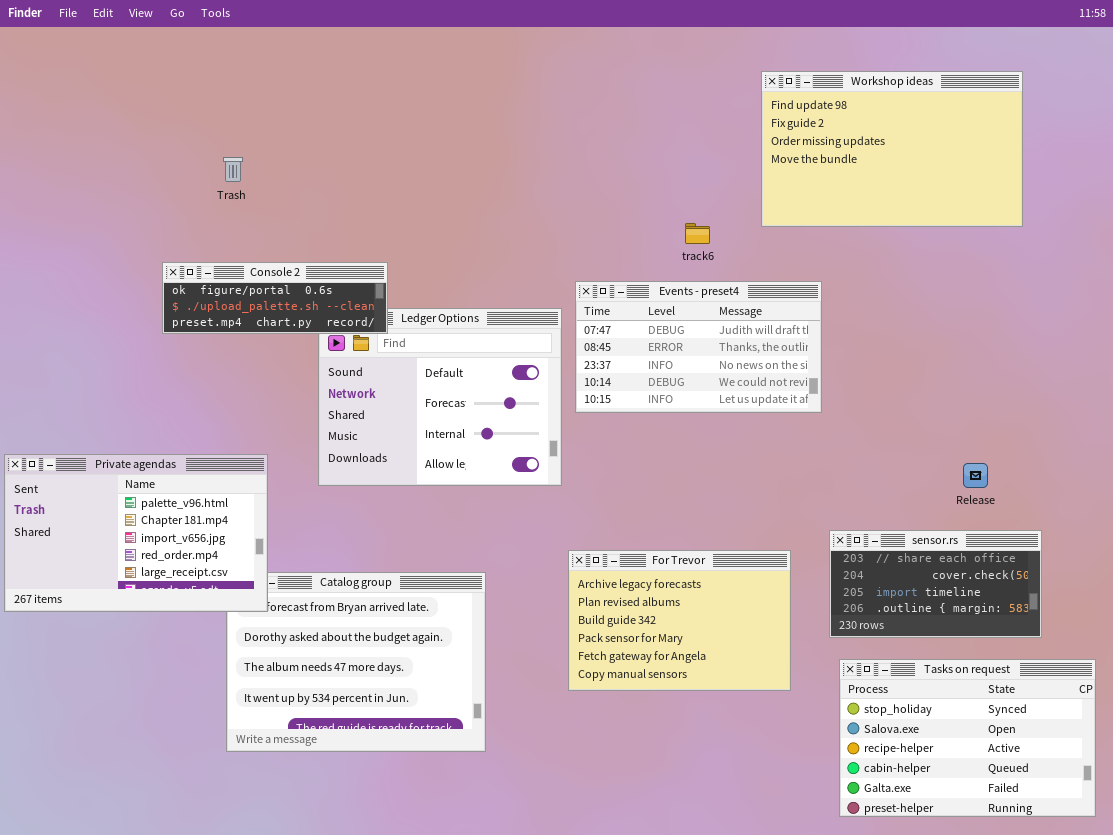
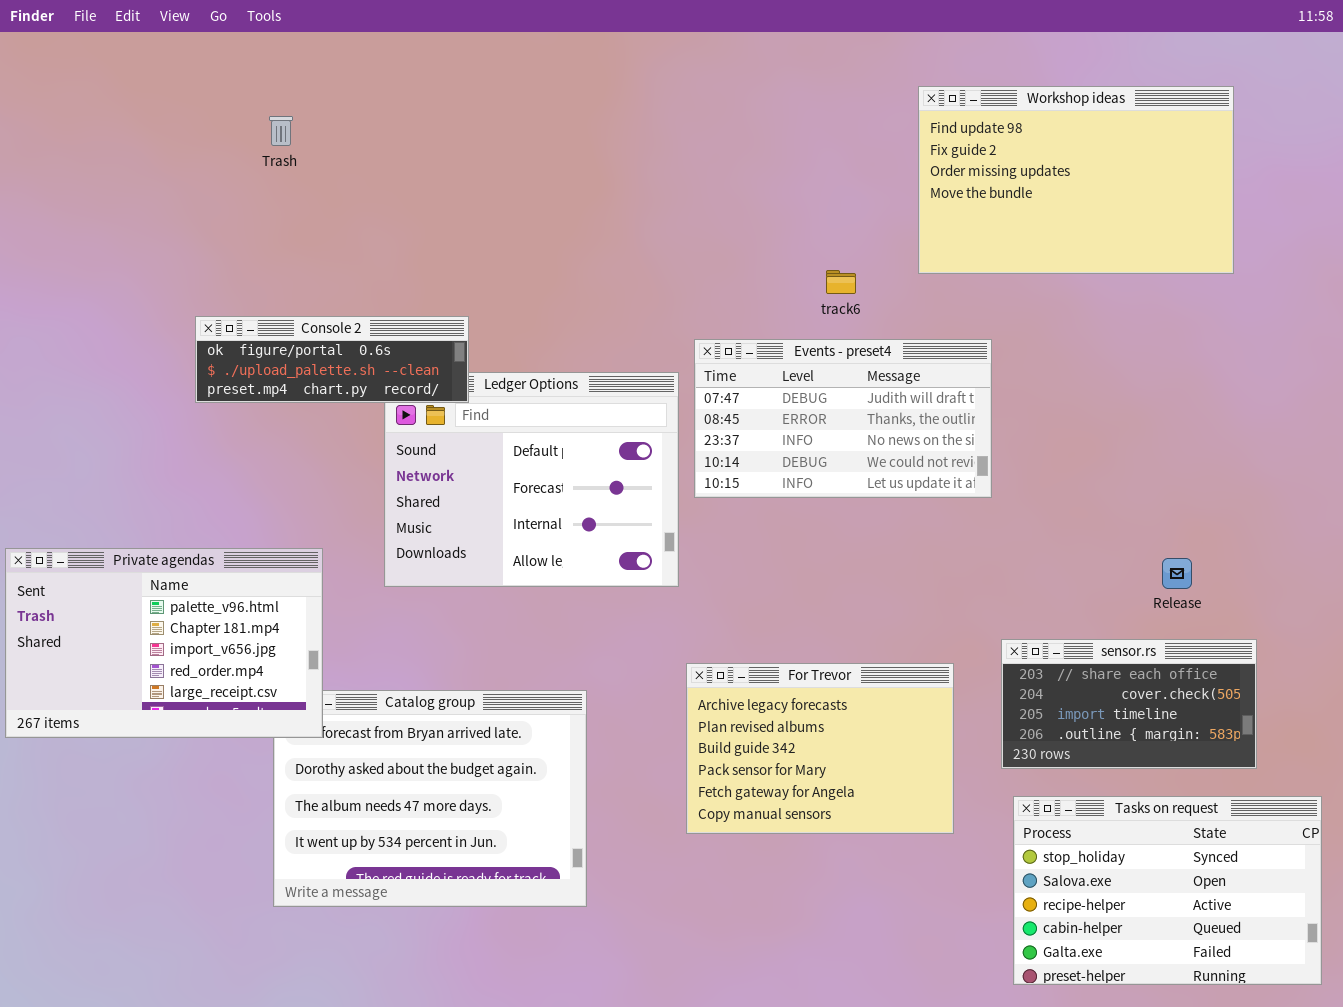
Trash: [223,157,243,182] -> [269,116,293,146], moved

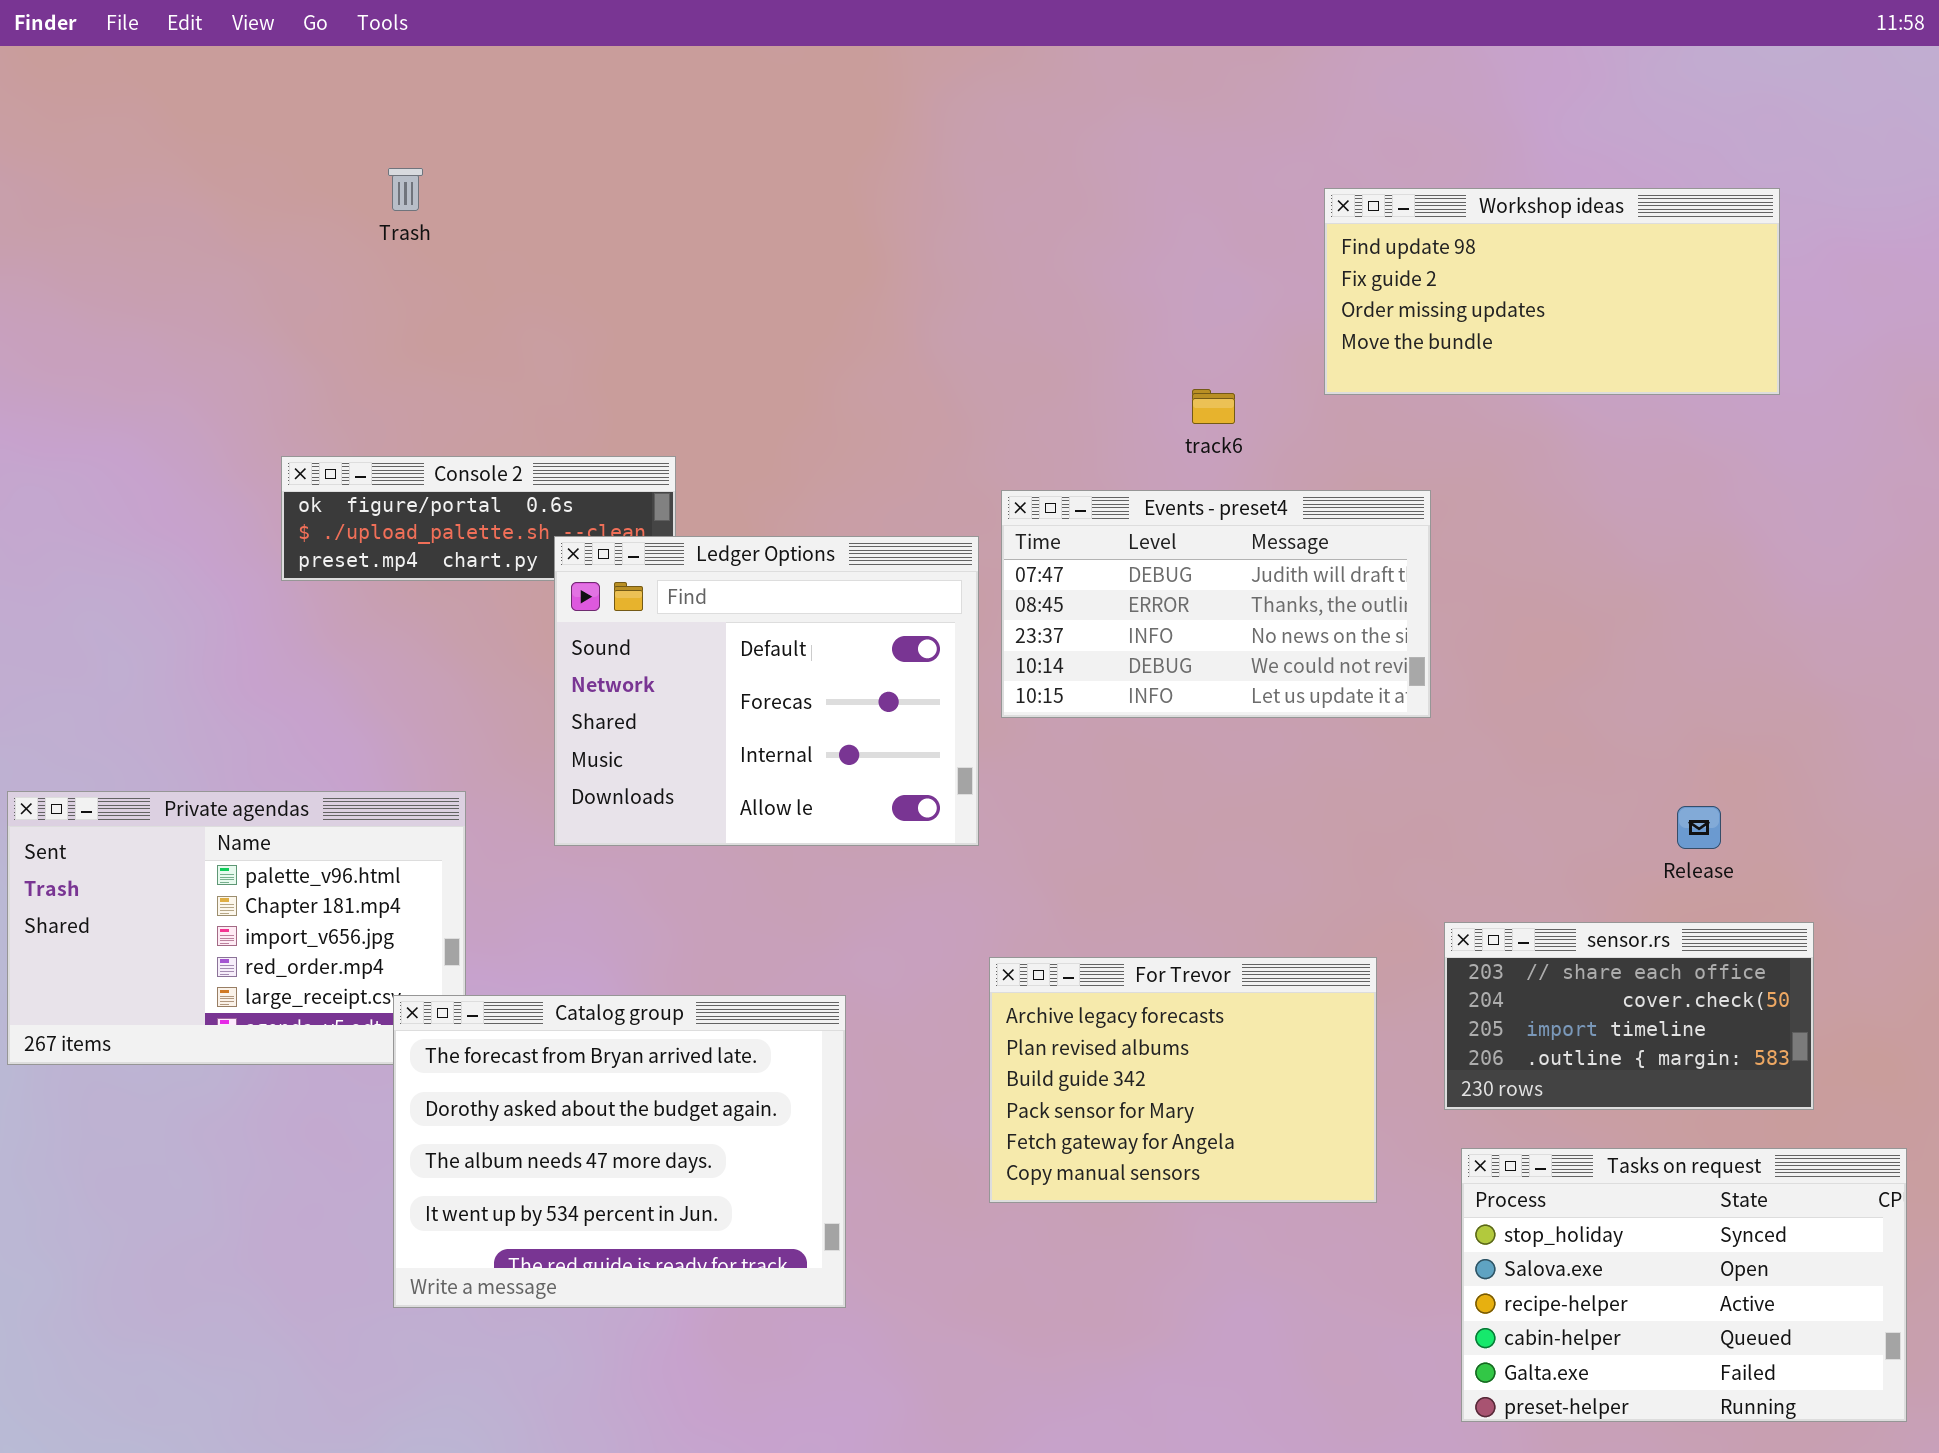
Workshop ideas: [918,86,1234,274] -> [1324,188,1780,395], resized
Ledger Options: [384,372,679,587] -> [554,536,979,846], raised
Catalog group: [273,690,587,907] -> [393,995,846,1308], raised

